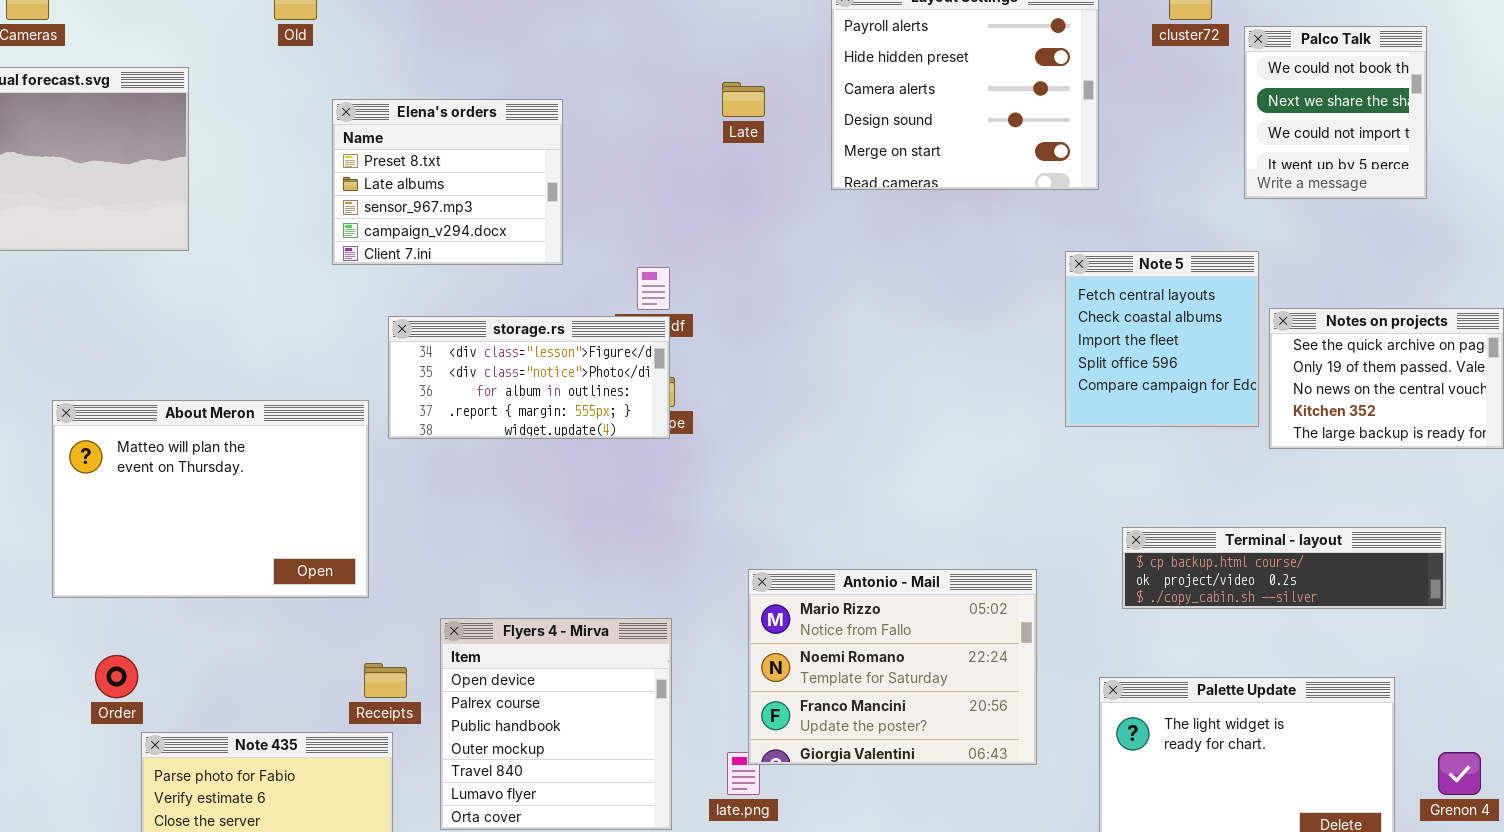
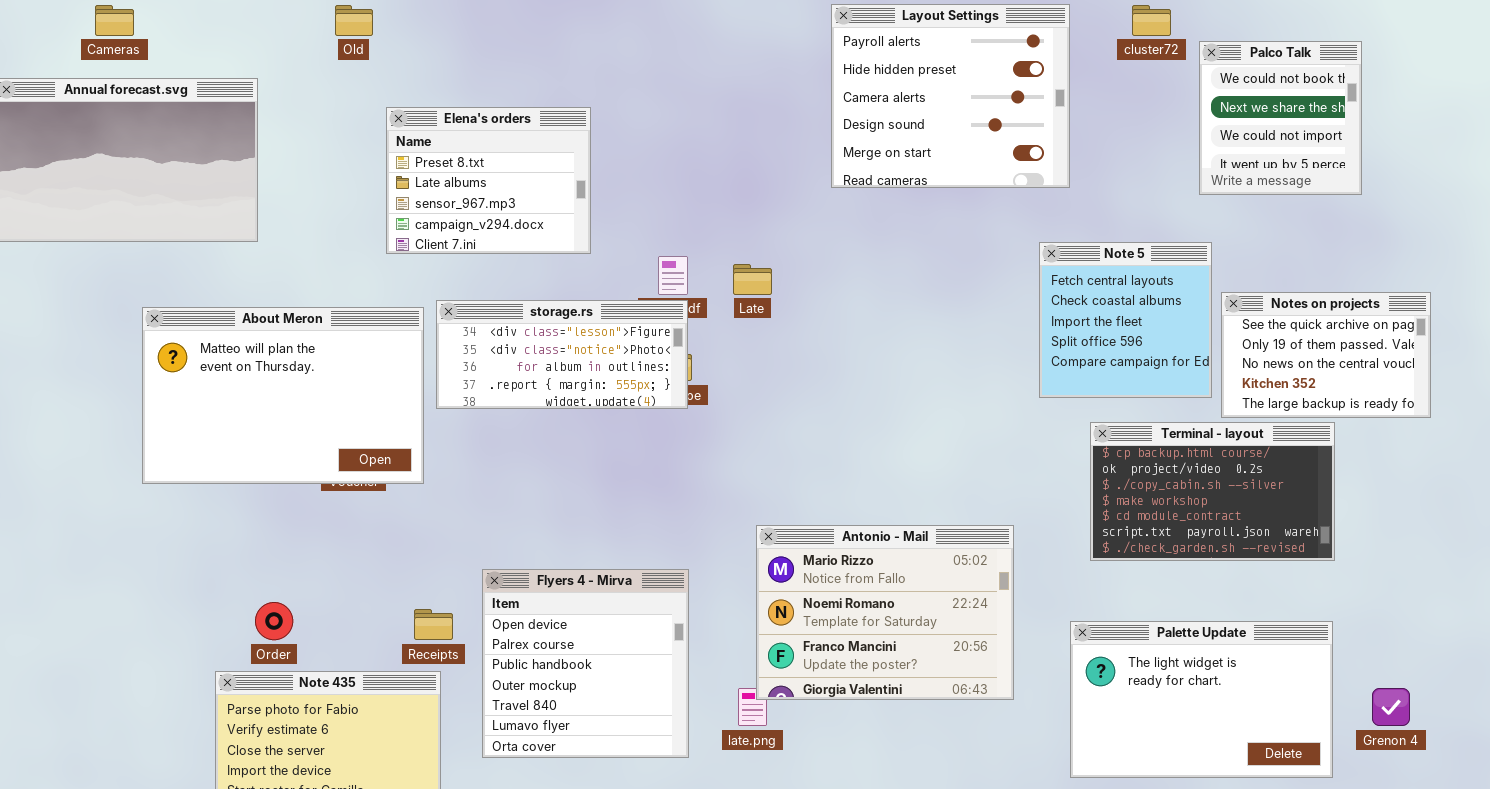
Late: [722,82,765,117] -> [733,264,772,295], moved
About Meron: [52,400,369,598] -> [142,307,424,484], moved
Terminal - layout: [1122,527,1446,609] -> [1090,422,1335,561], resized
Order: [95,655,138,698] -> [255,602,293,640], moved

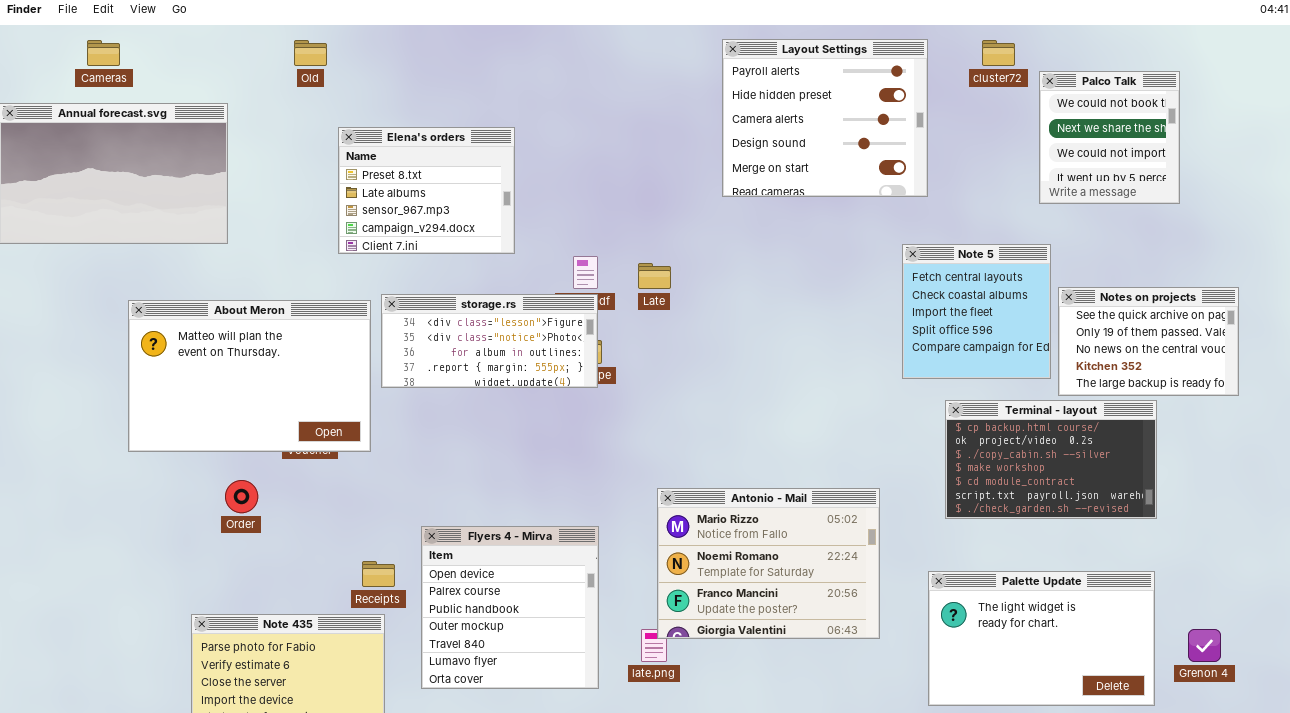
Order: [255,602,293,640] -> [225,480,258,513], moved

